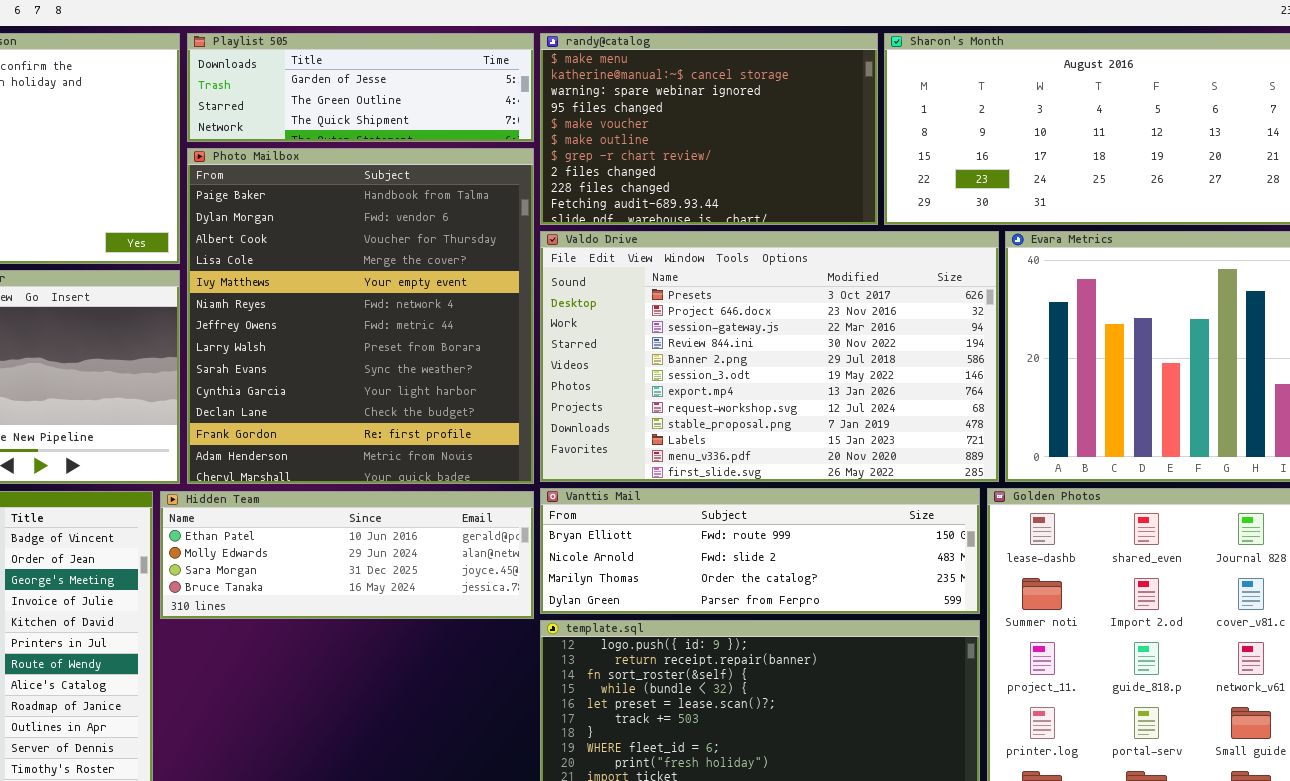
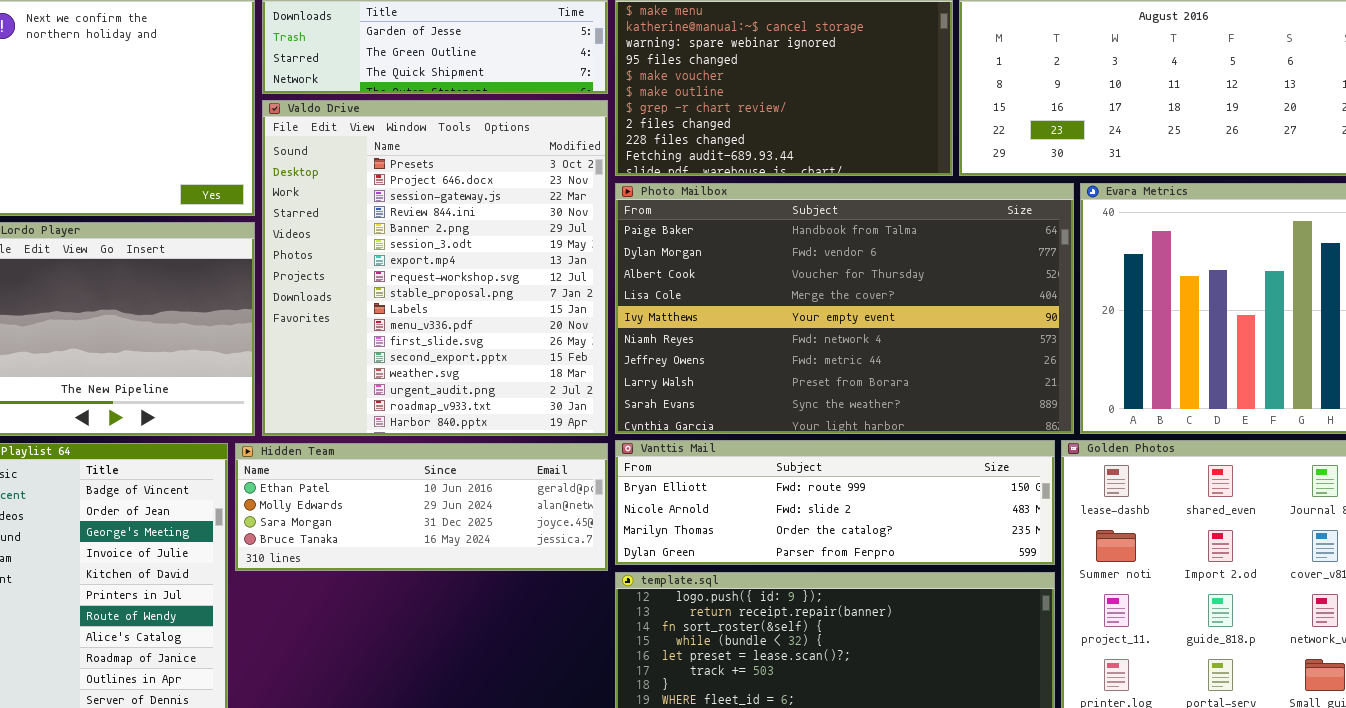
Photo Mailbox: [187,148,534,484] -> [615,183,1074,434], moved, resized
Valdo Drive: [540,231,999,482] -> [262,100,608,436], moved, resized

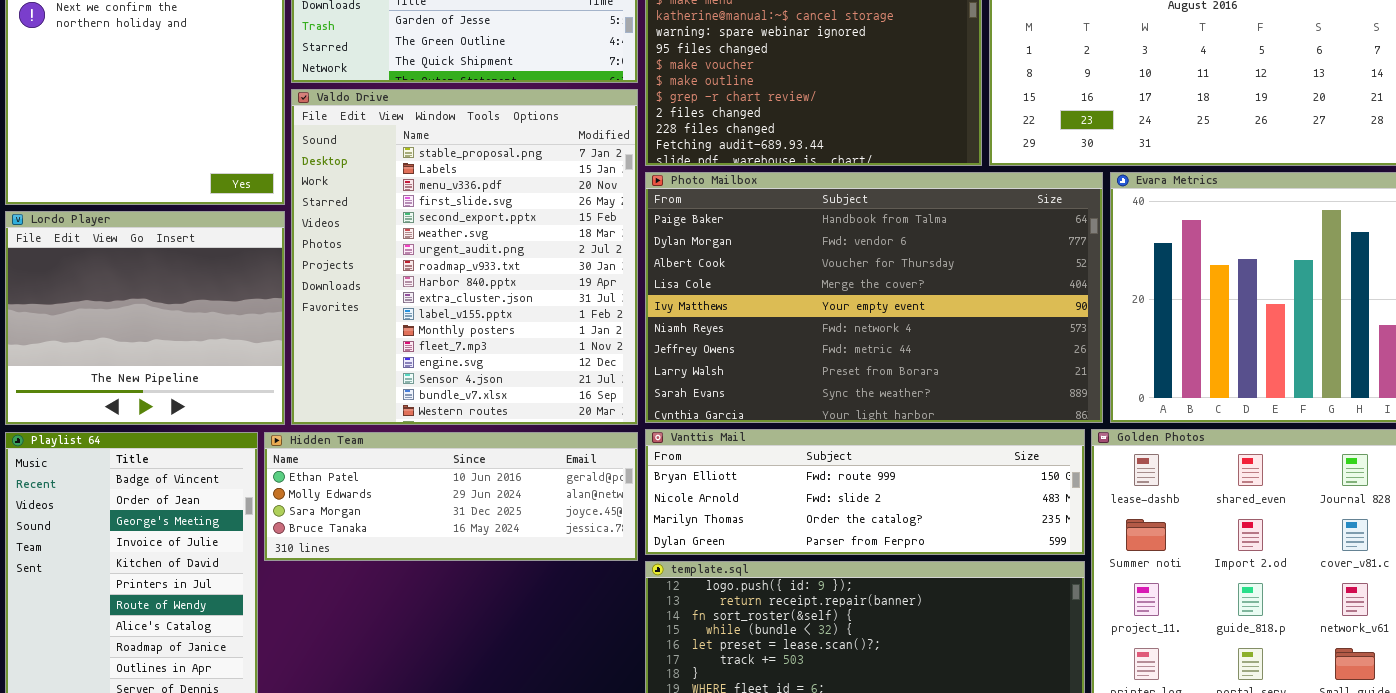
Valdo Drive: [262,100,608,436] -> [291,89,638,425], scrolled down 8 rows

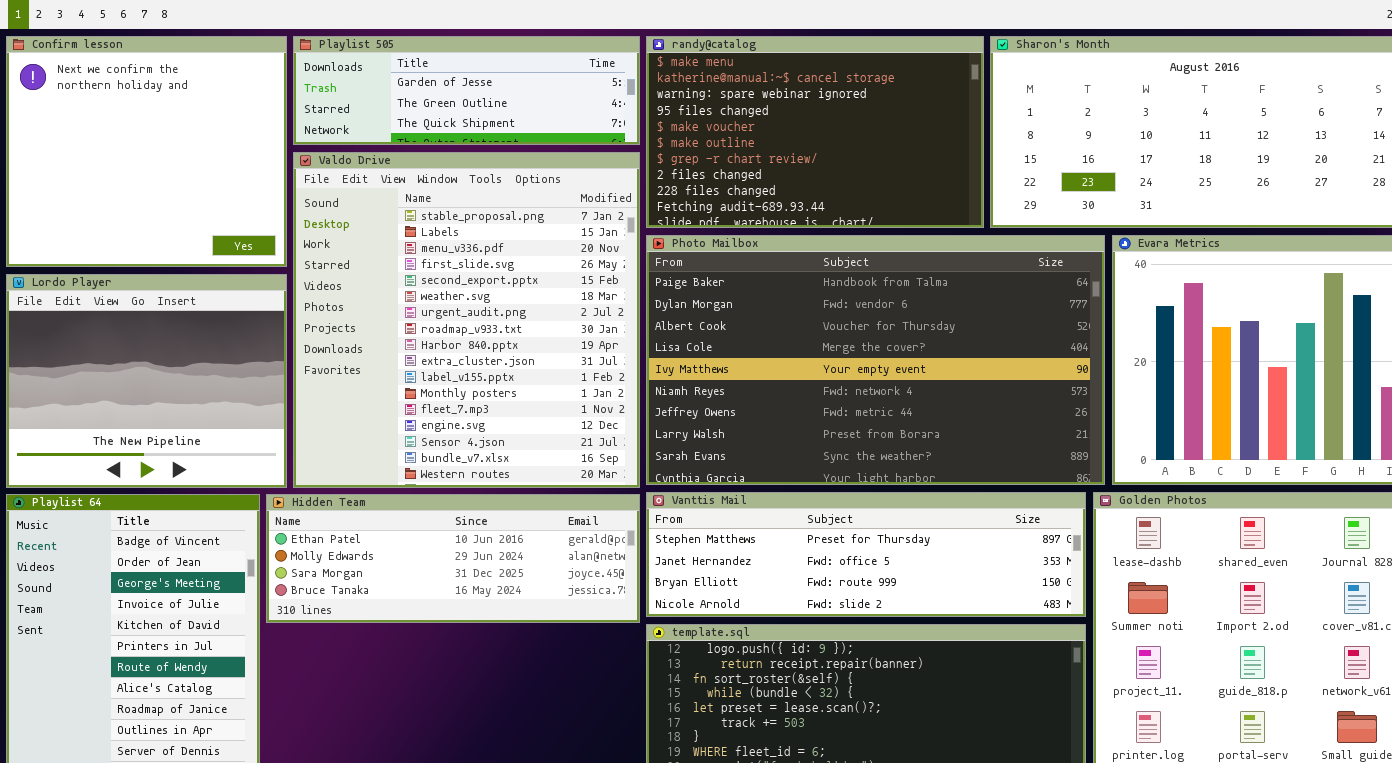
Vanttis Mail: [645,429,1085,555] -> [646,492,1086,617], scrolled up 2 rows

